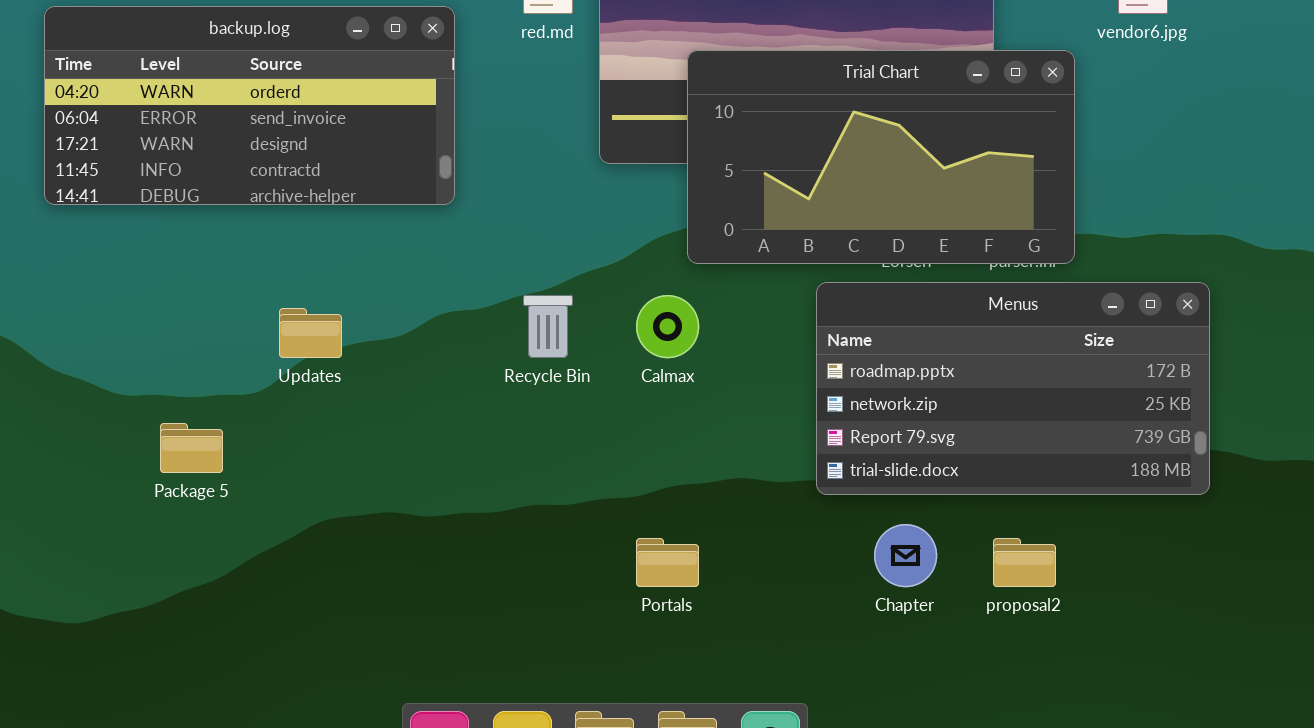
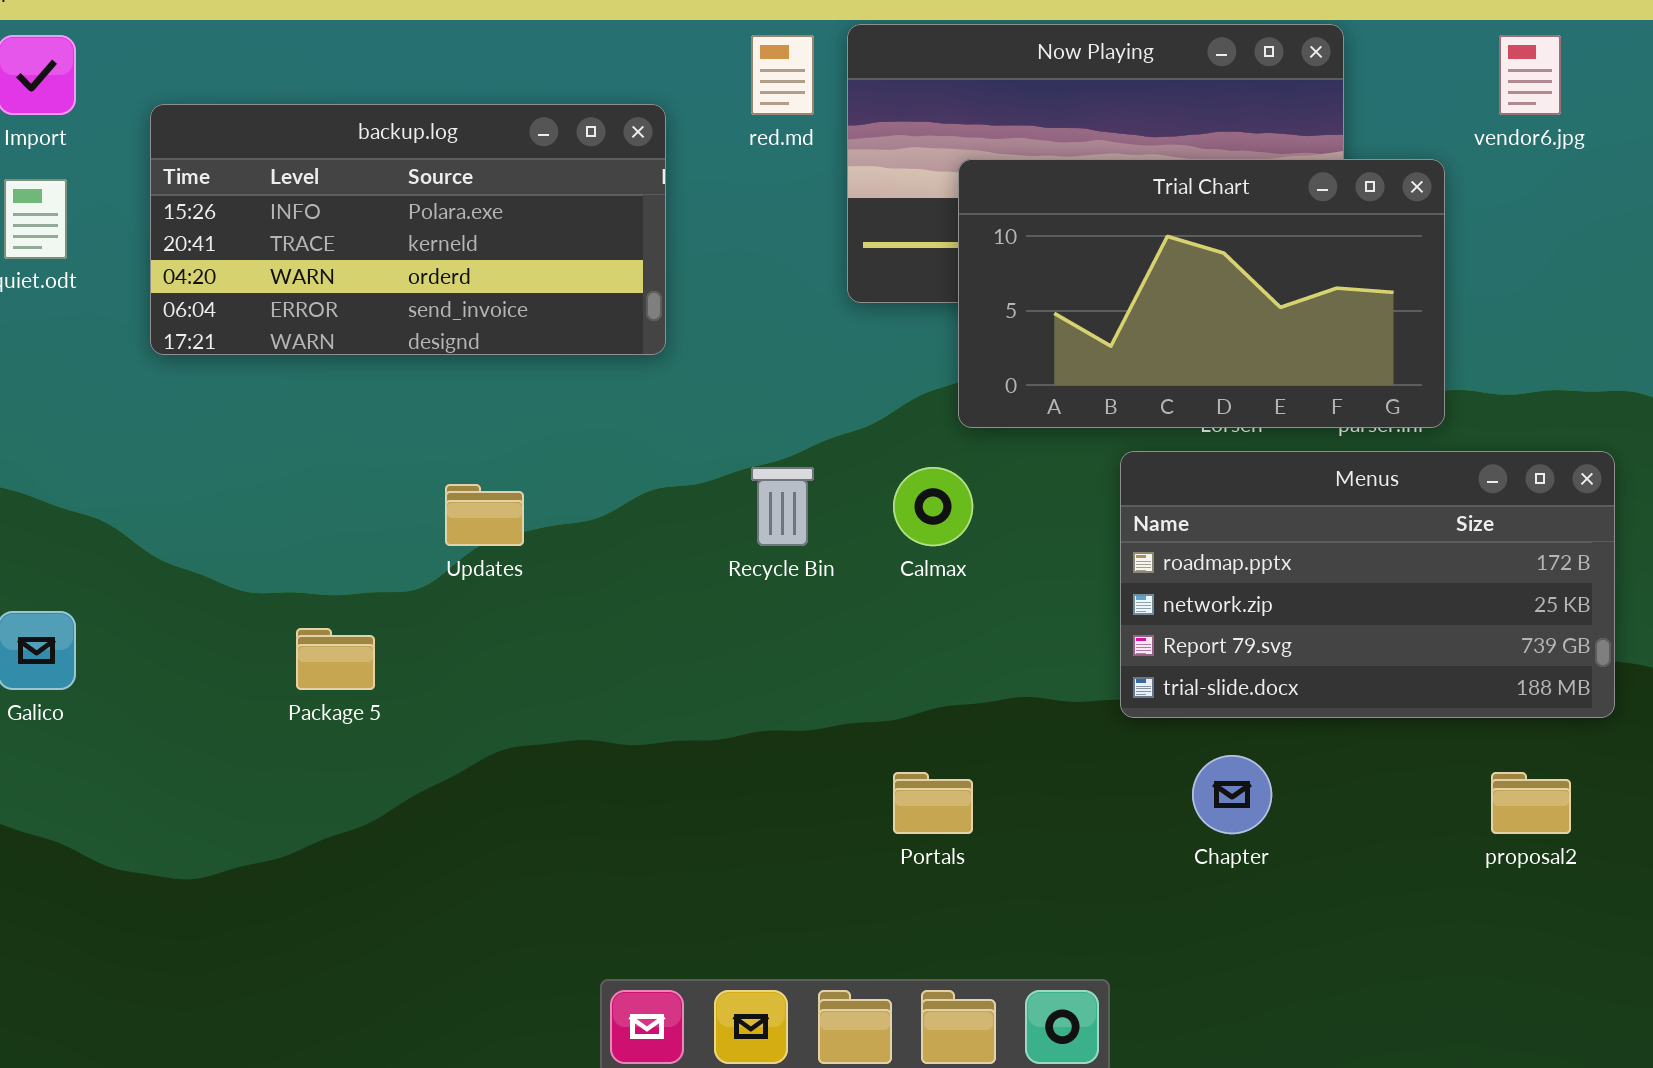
backup.log: [44,6,455,205] -> [150,104,666,355], scrolled up 2 rows
proposal2: [993,538,1056,587] -> [1491,772,1571,834], moved

